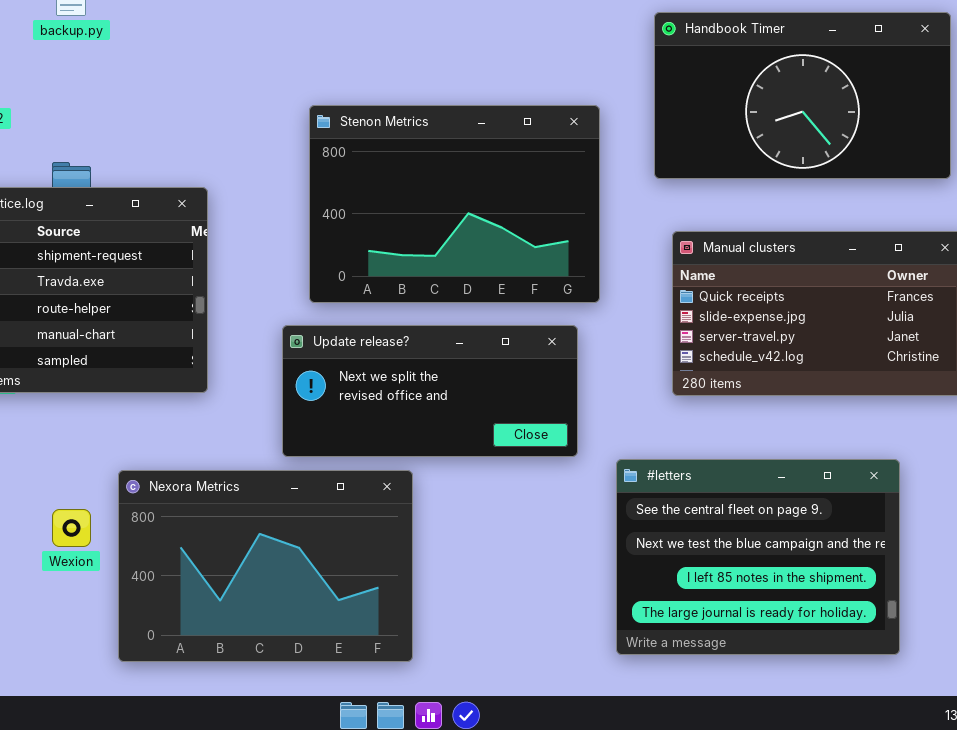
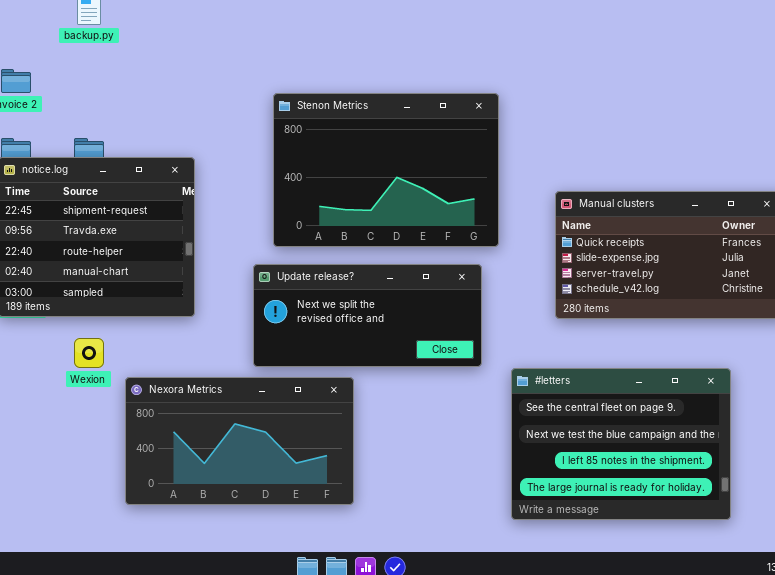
Handbook Timer: [654,12,951,179] -> none, closed
Nexora Metrics: [118,470,413,662] -> [125,377,354,505], resized
Wexion: [52,509,91,547] -> [74,338,104,368], moved

